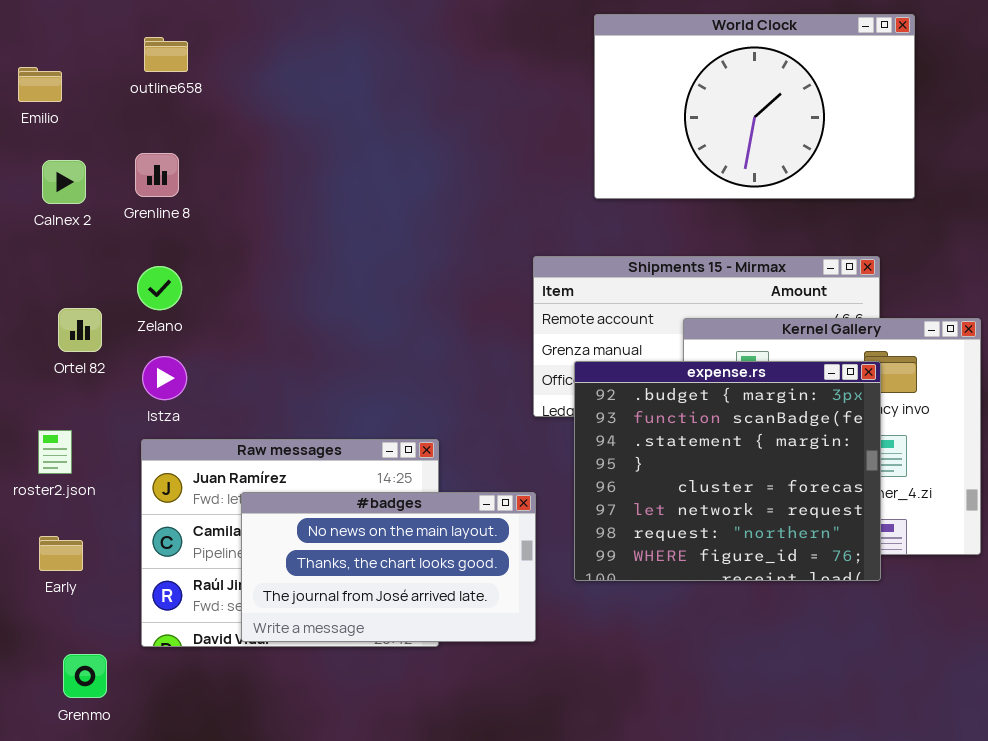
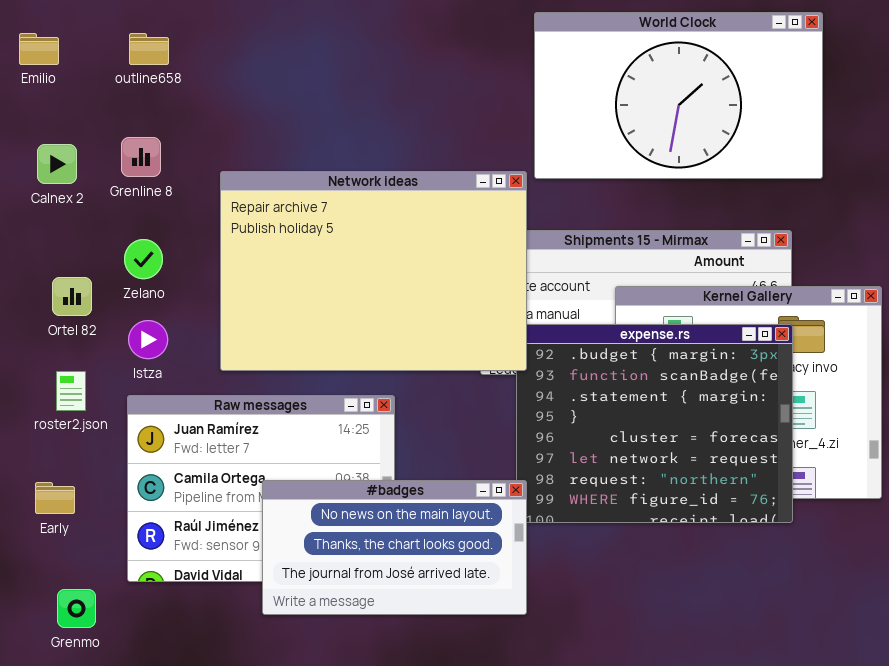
Emilio: [18,67,62,102] -> [19,33,59,65], moved
Network ideas: none -> [220,171,527,371], opened
roster2.json: [38,430,72,474] -> [56,371,86,411], moved
#badges: [241,492,536,642] -> [262,480,527,615], moved

